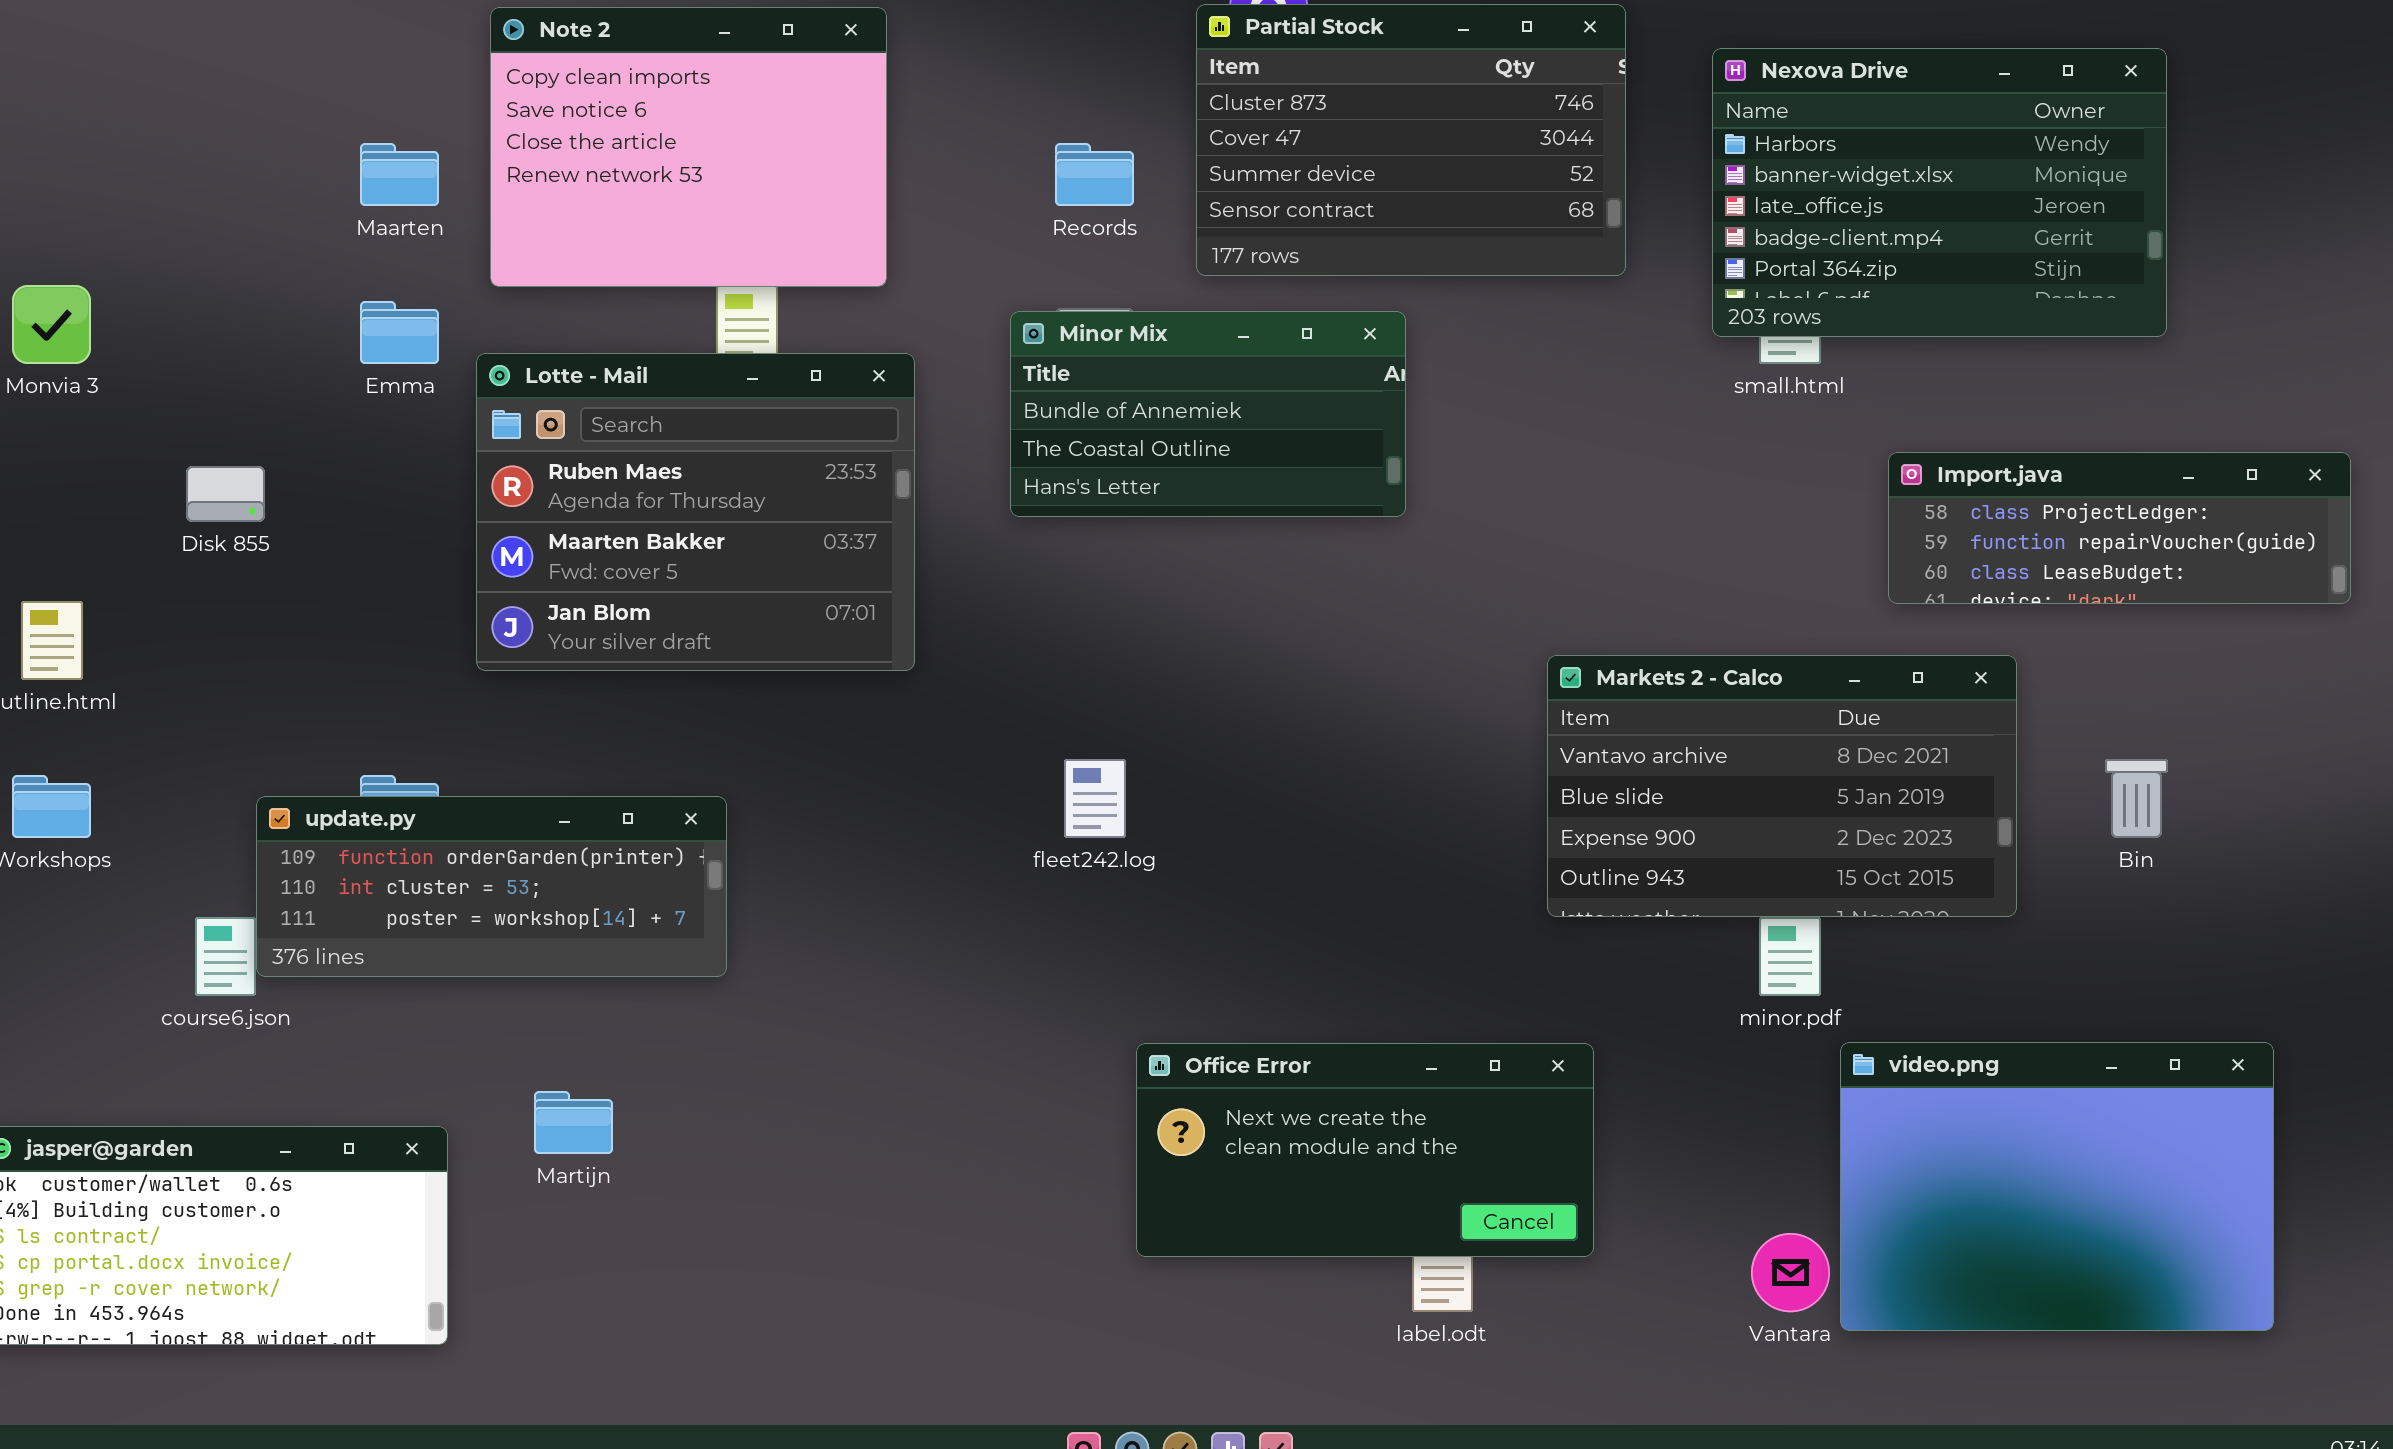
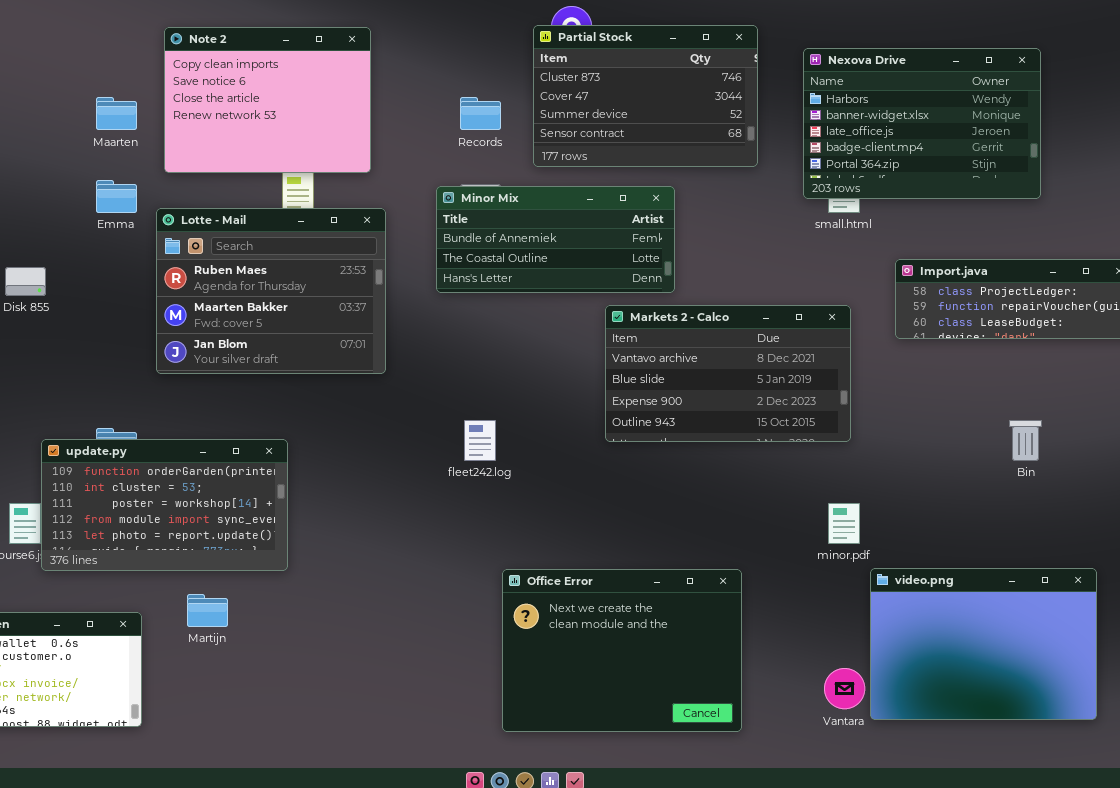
Minor Mix: [1010,311,1406,517] -> [436,186,675,293], resized
Markets 2 - Calco: [1547,655,2017,917] -> [605,305,851,442], moved
update.py: [256,796,727,977] -> [41,439,288,571], resized
Office Error: [1136,1043,1594,1257] -> [502,569,742,732], resized

